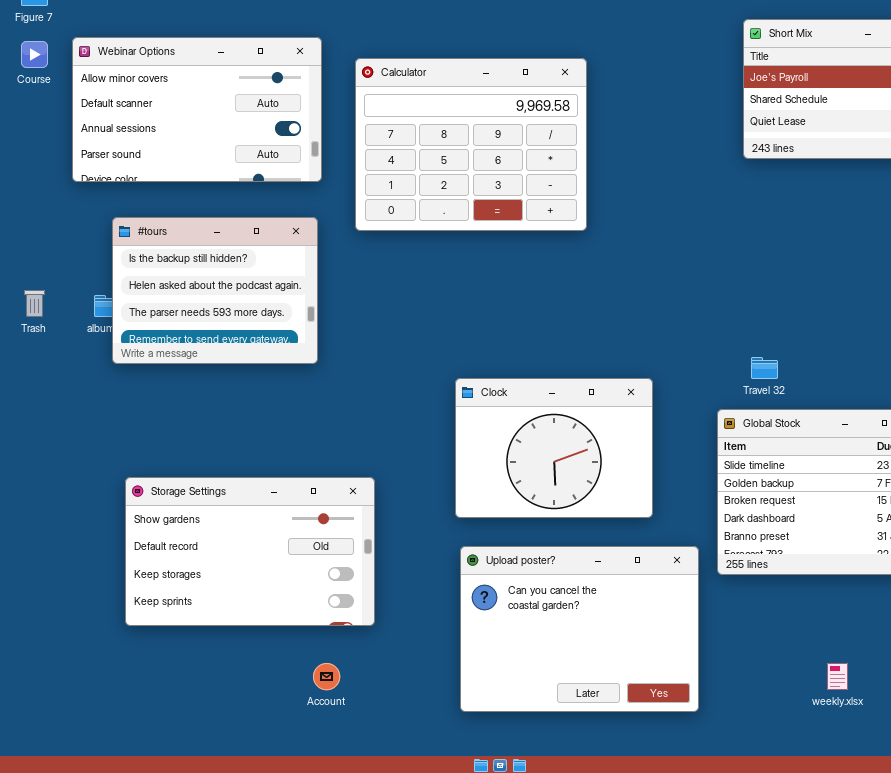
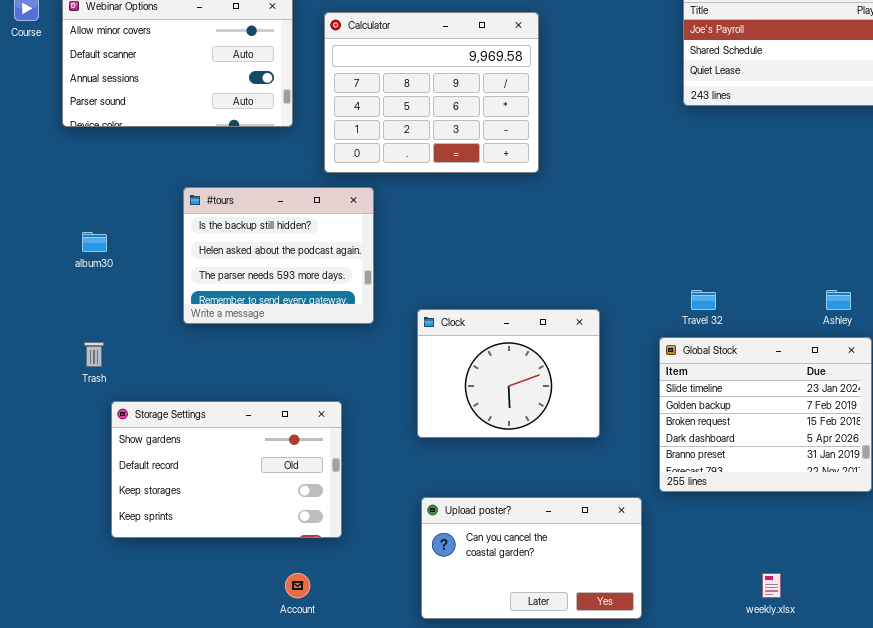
#tours: [112,217,318,364] -> [183,187,374,324], moved
Trash: [24,290,45,317] -> [84,342,104,367], moved
Upload poster?: [460,546,699,712] -> [421,497,642,619], resized

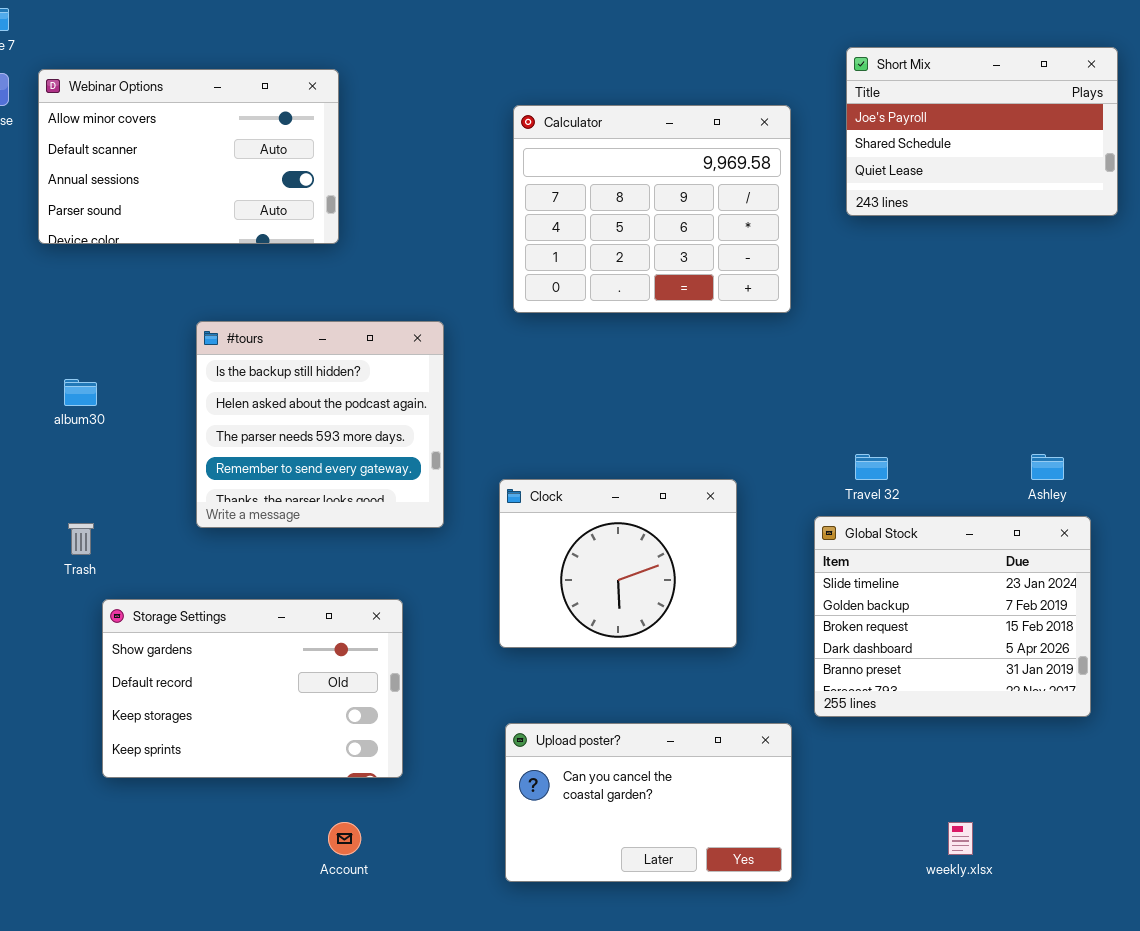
Calculator: [324,12,539,173] -> [513,105,791,313], moved
#tours: [183,187,374,324] -> [196,321,444,528], resized

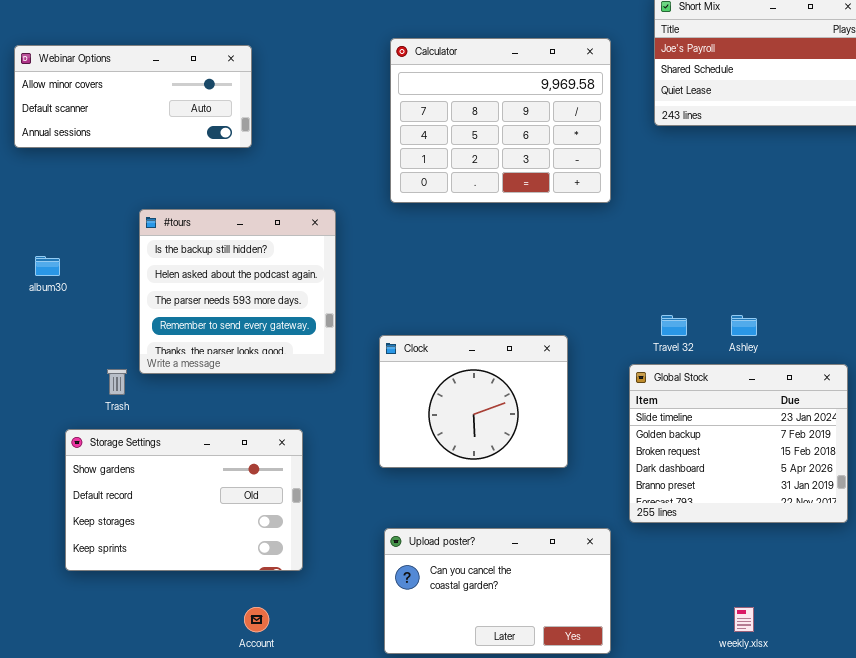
Webinar Options: [38,69,339,244] -> [14,45,252,148], resized
Ashley: [1031,454,1064,480] -> [731,315,757,336], moved
Trash: [68,523,94,555] -> [107,369,127,395], moved

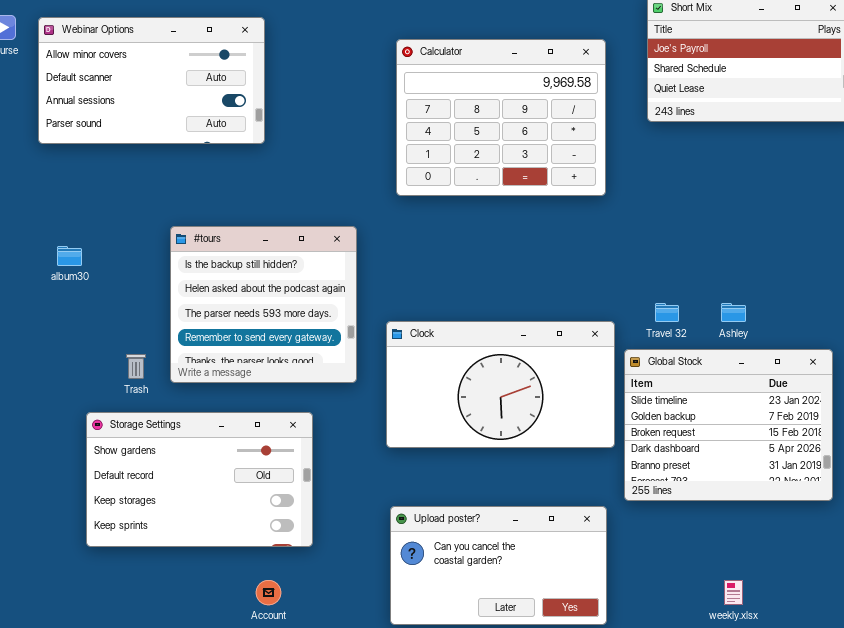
Webinar Options: [14,45,252,148] -> [38,17,265,144], resized
#tours: [139,209,336,374] -> [170,226,357,383], moved
Clock: [379,335,568,468] -> [386,321,615,448], resized

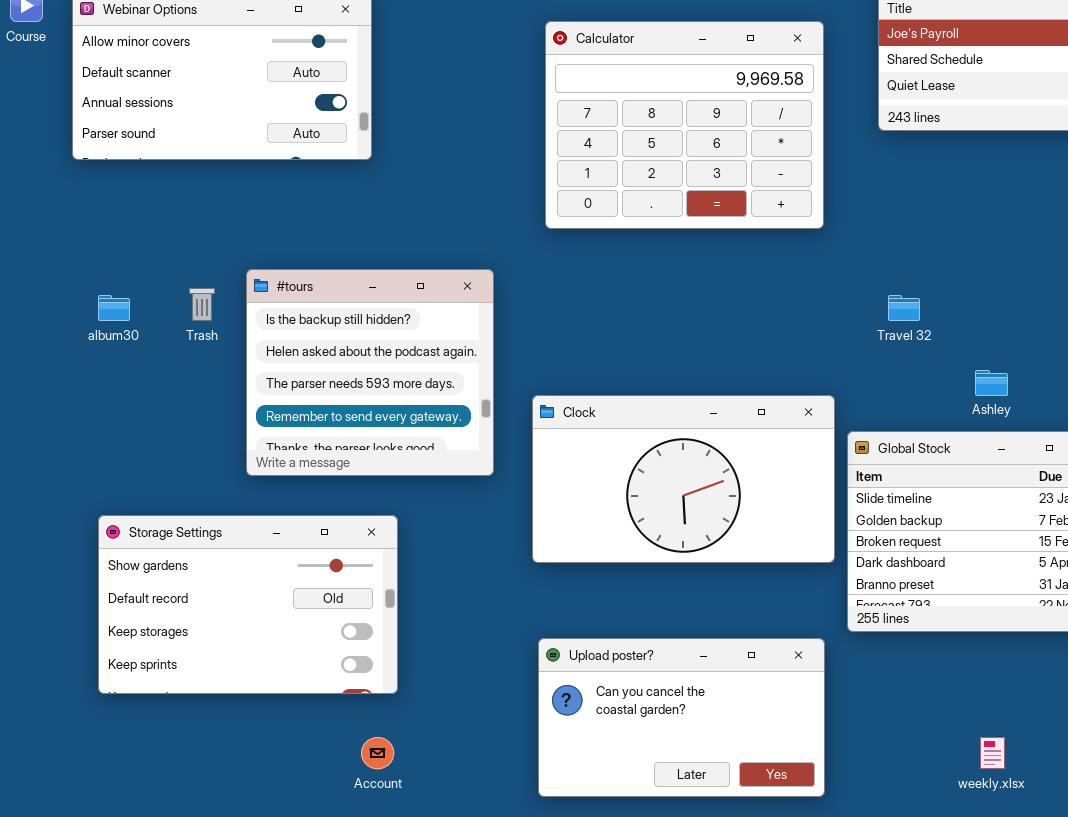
Travel 32: [655,303,679,322] -> [888,295,920,321], moved
Trash: [126,354,146,379] -> [189,288,215,321], moved
Storage Settings: [86,412,313,547] -> [98,515,398,694], moved

